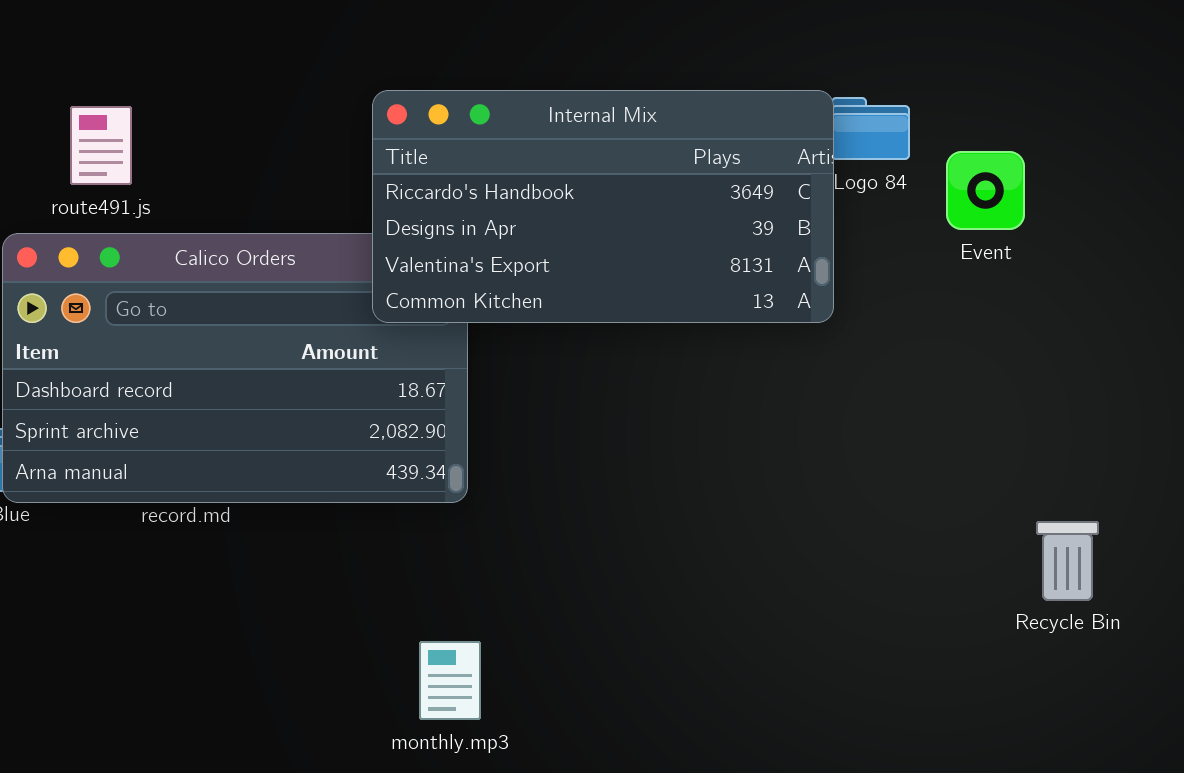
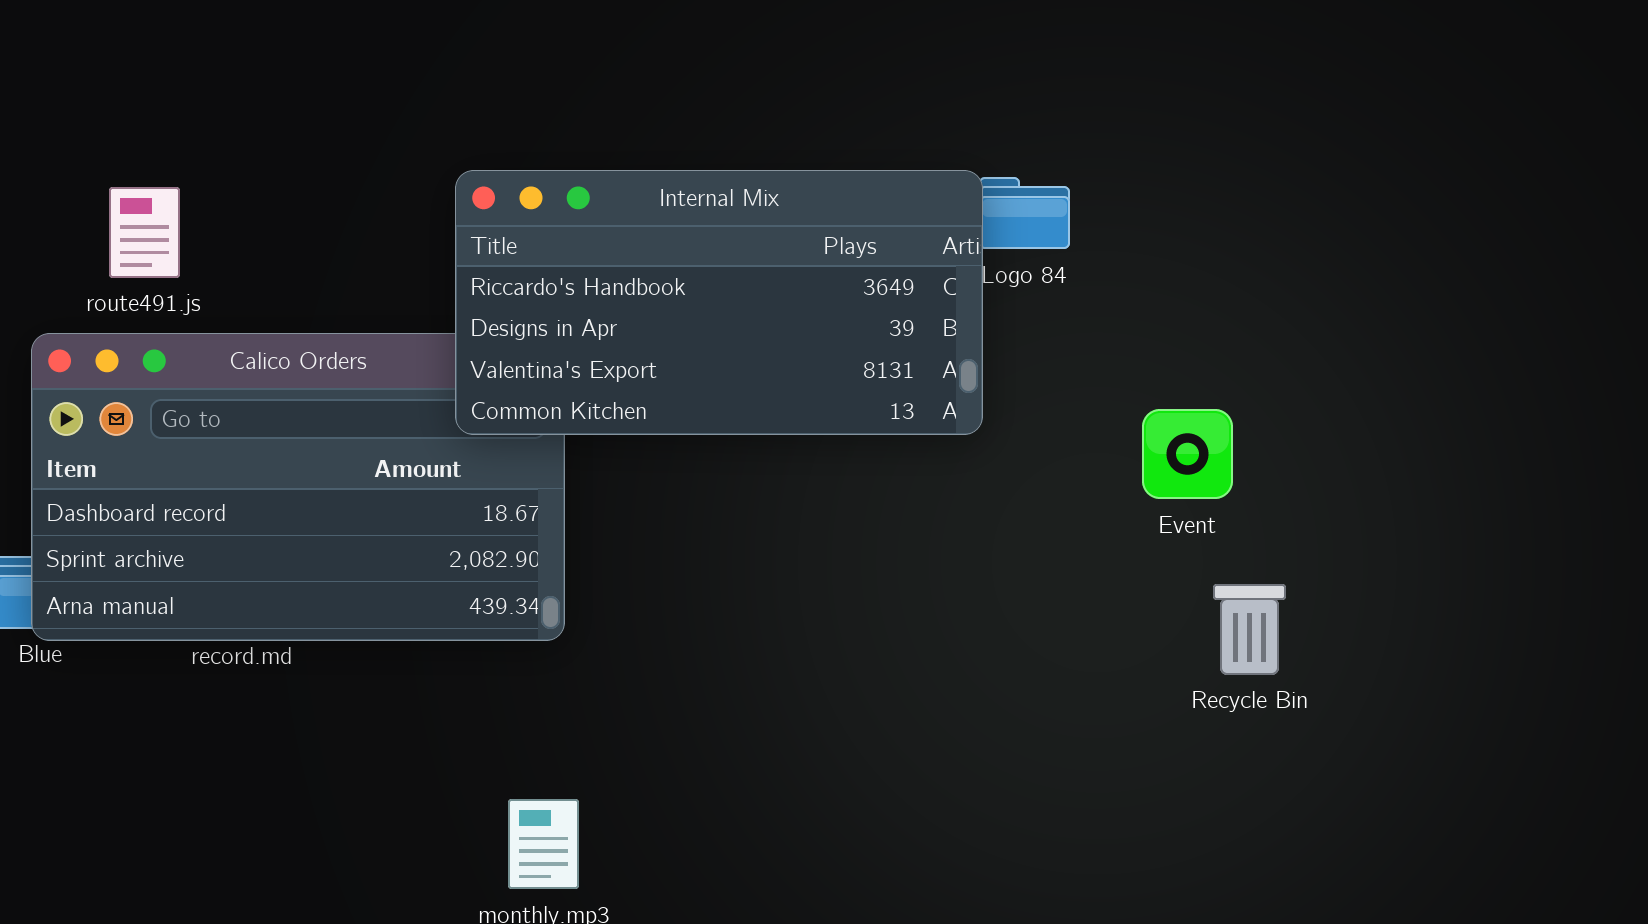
Event: [946,151,1025,230] -> [1142,409,1233,499], moved
Recycle Bin: [1036,521,1099,601] -> [1213,584,1286,675], moved

